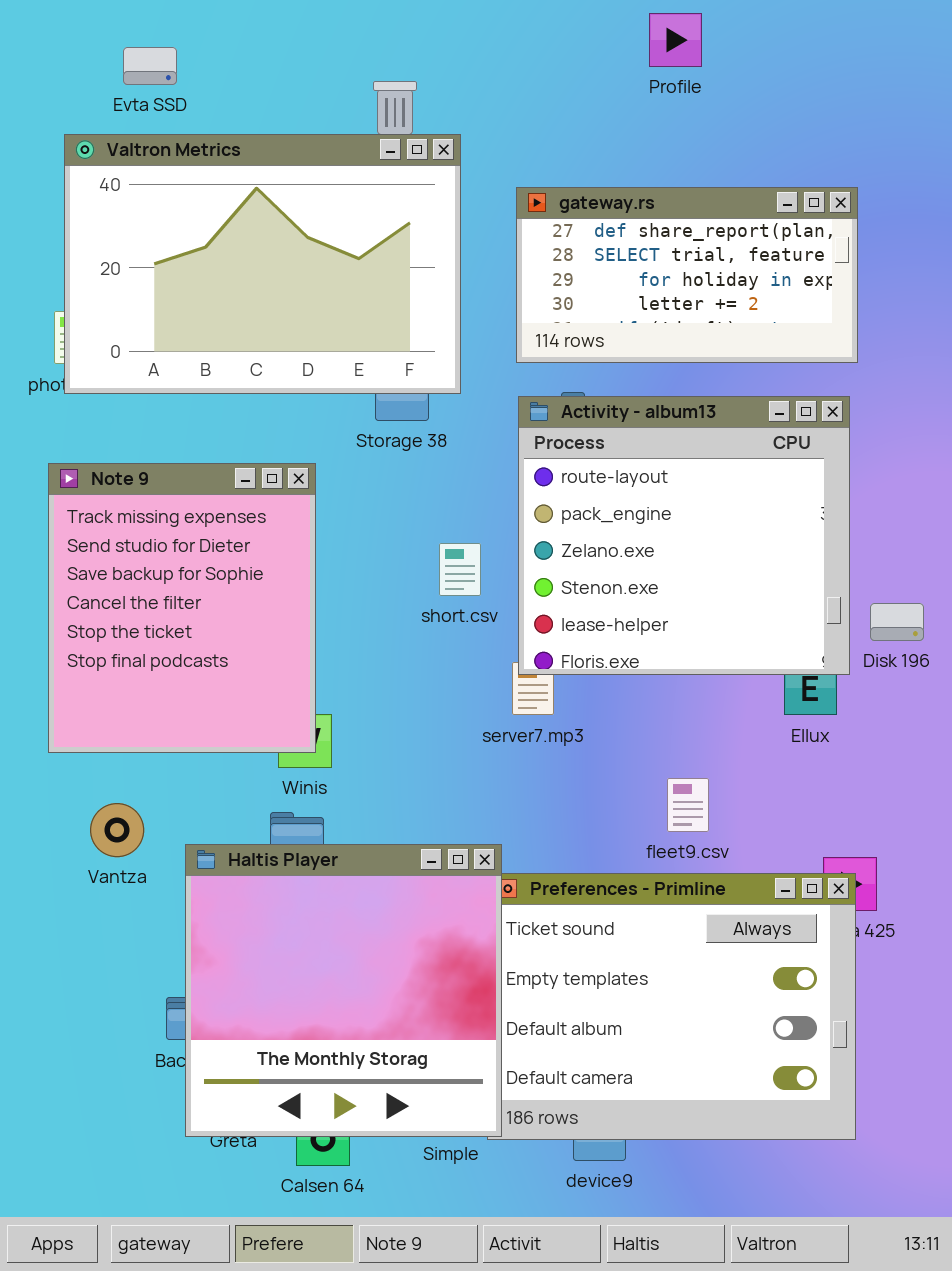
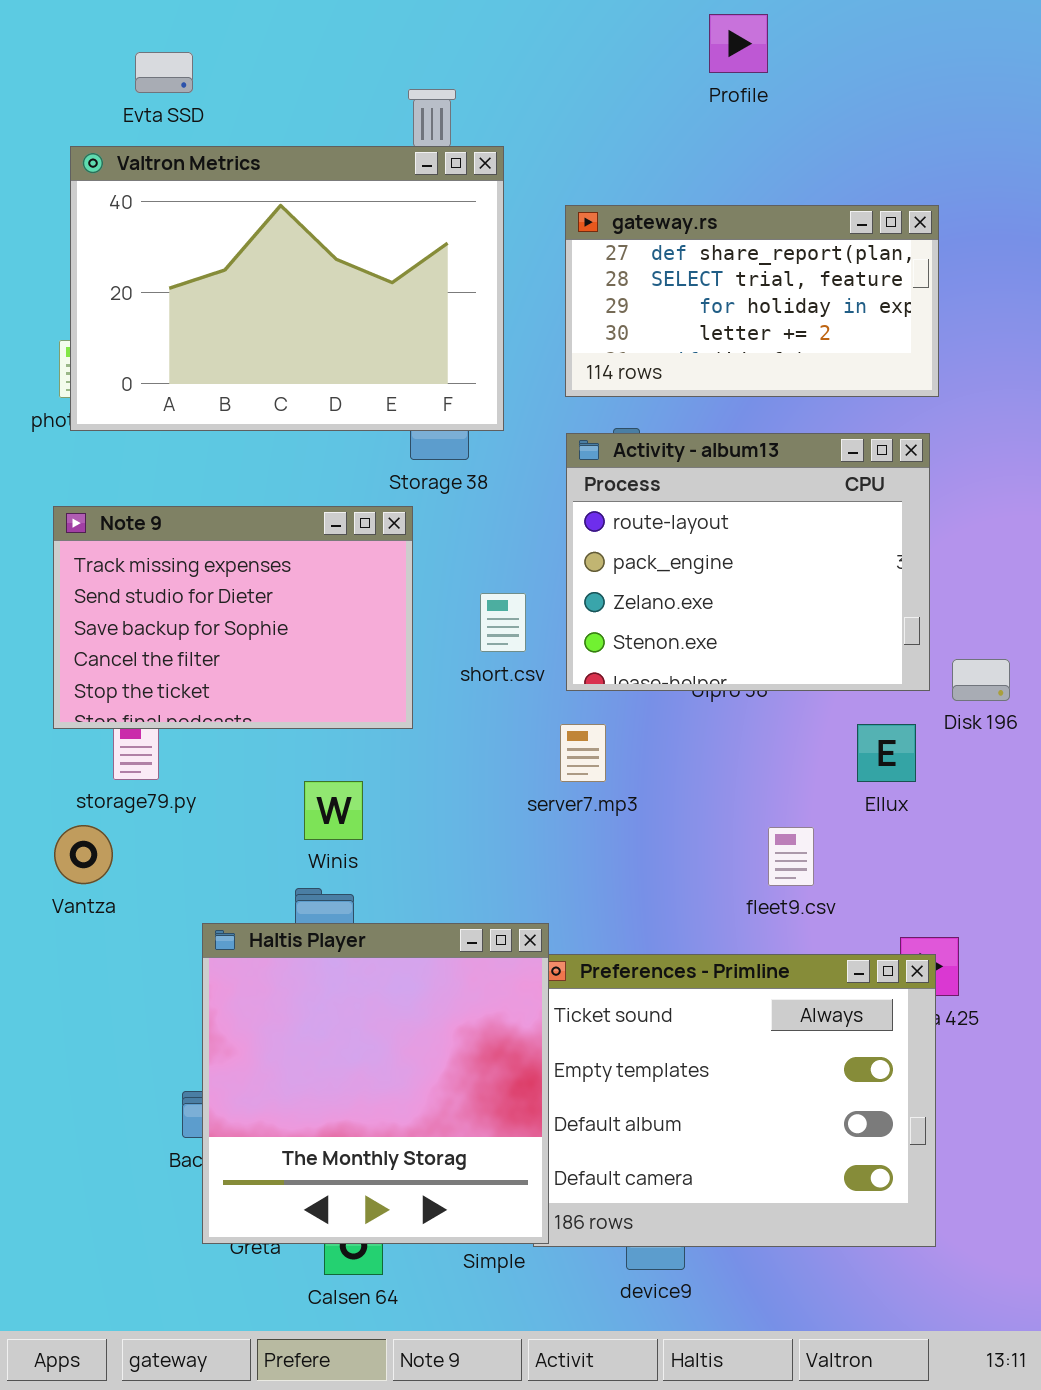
Activity - album13: [518,396,850,675] -> [566,433,930,691], resized
Note 9: [48,463,316,753] -> [53,506,413,729], resized
fleet9.csv: [667,778,709,832] -> [768,827,814,886], moved
Vantza: [90,803,144,857] -> [54,825,113,884], moved

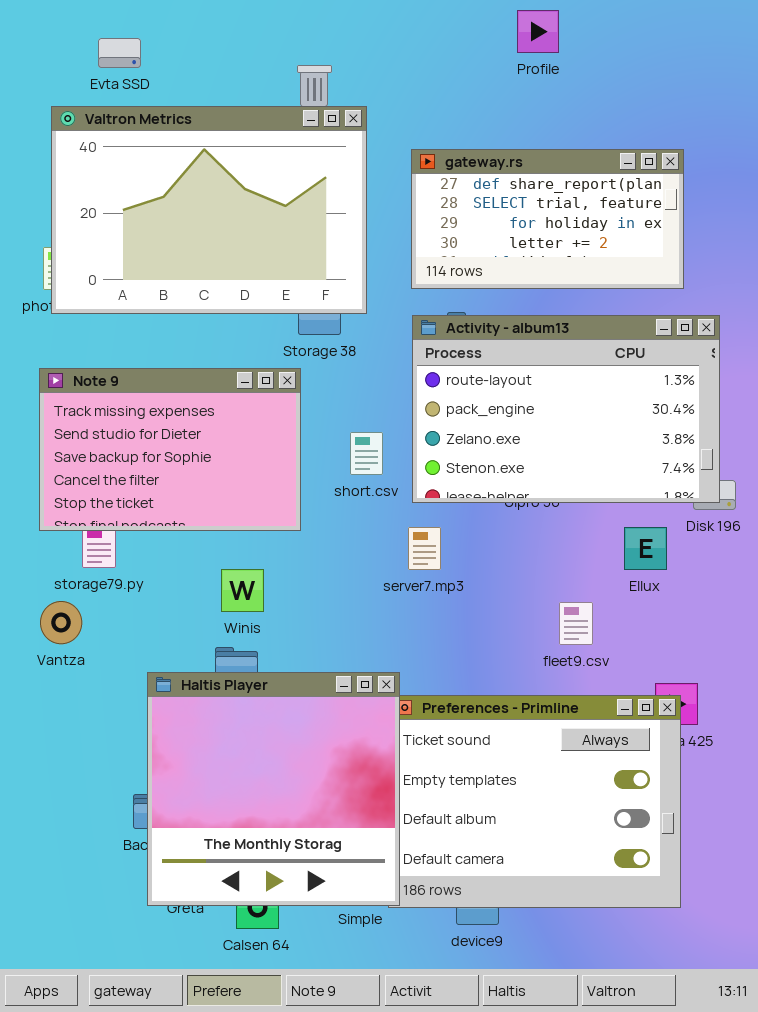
Activity - album13: [566,433,930,691] -> [412,315,720,503], resized

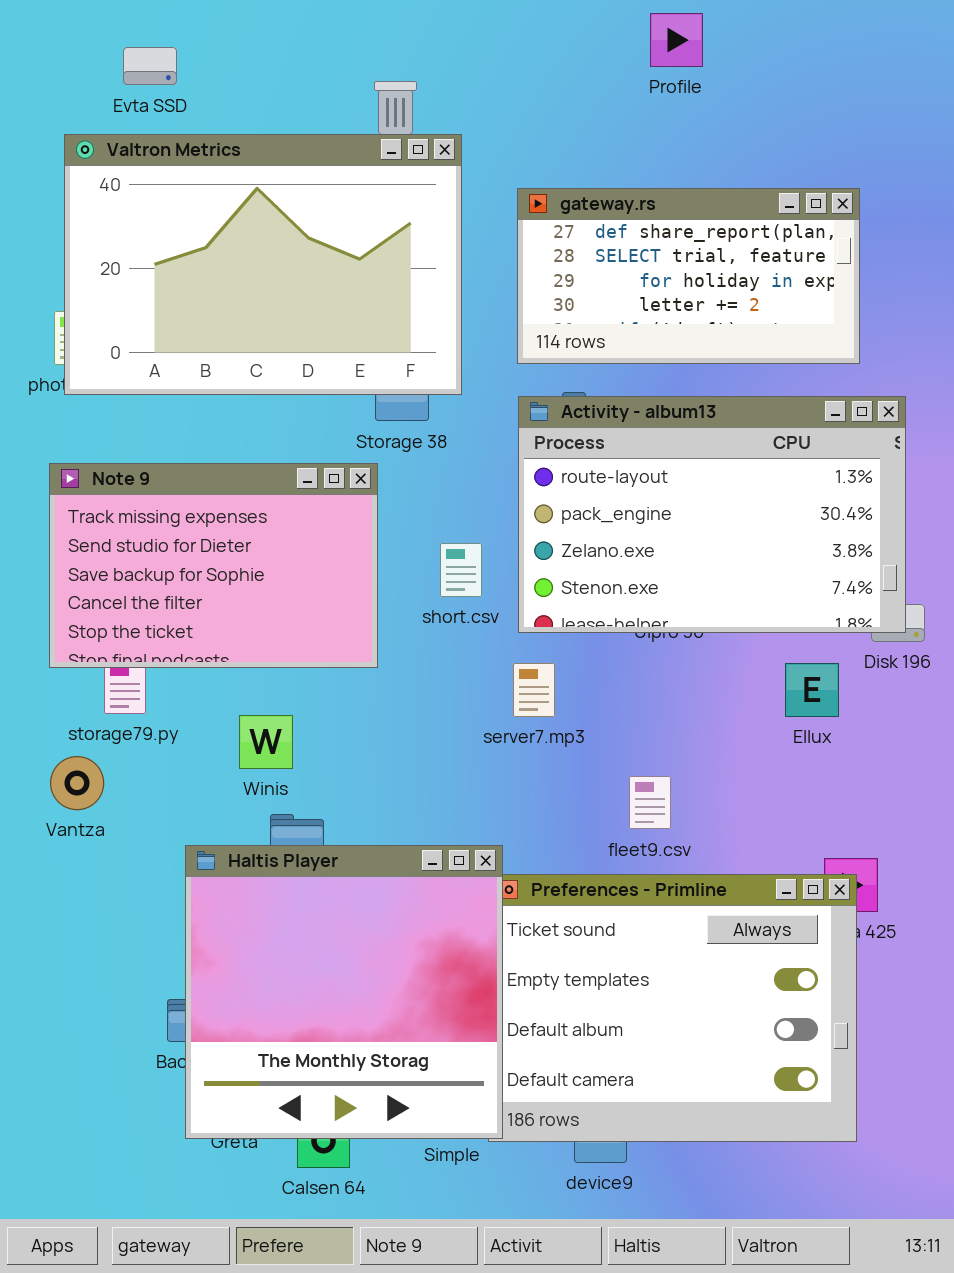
Winis: [221,569,264,612] -> [239,715,293,769], moved
fleet9.csv: [559,602,593,645] -> [629,776,671,829], moved

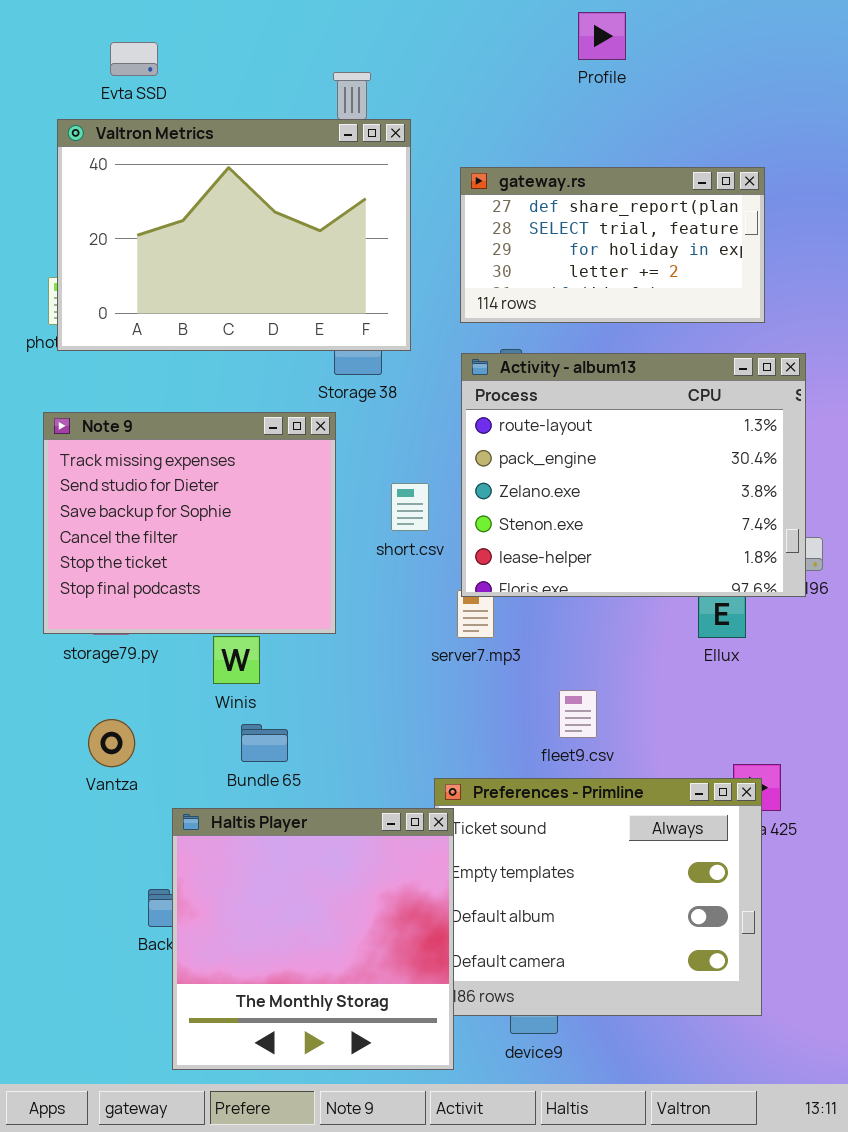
Activity - album13: [518,396,906,633] -> [461,353,806,597], resized
Note 9: [49,463,378,668] -> [43,412,336,634], resized
Vantza: [50,756,104,810] -> [88,719,135,767], moved
Haltis Player: [185,845,503,1139] -> [172,808,454,1070], moved

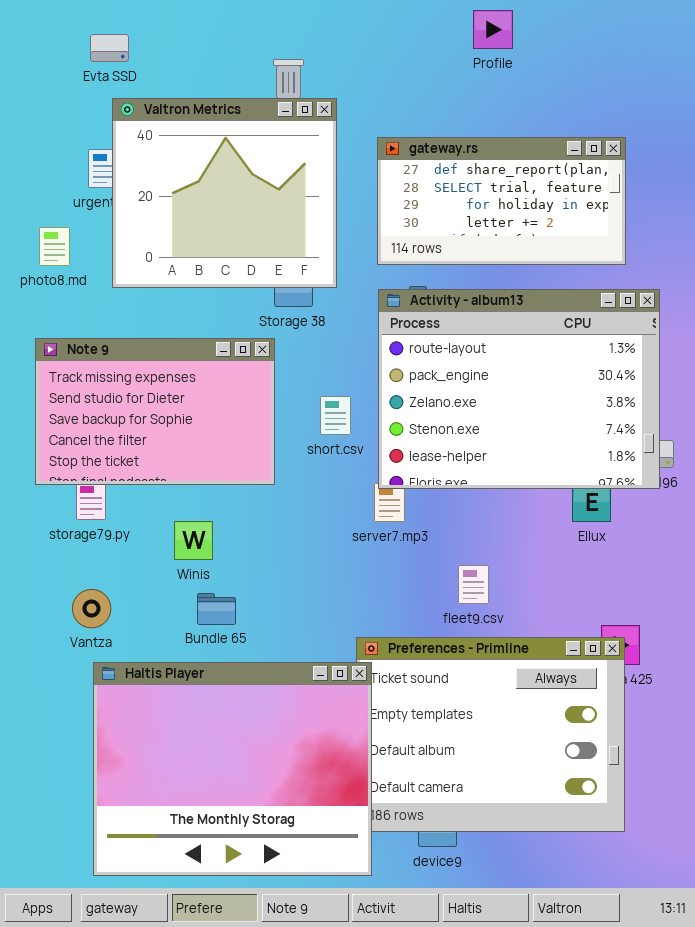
Valtron Metrics: [57,119,411,351] -> [112,98,337,288], resized
Note 9: [43,412,336,634] -> [35,338,275,485], resized
Haltis Player: [172,808,454,1070] -> [93,662,372,876], resized

